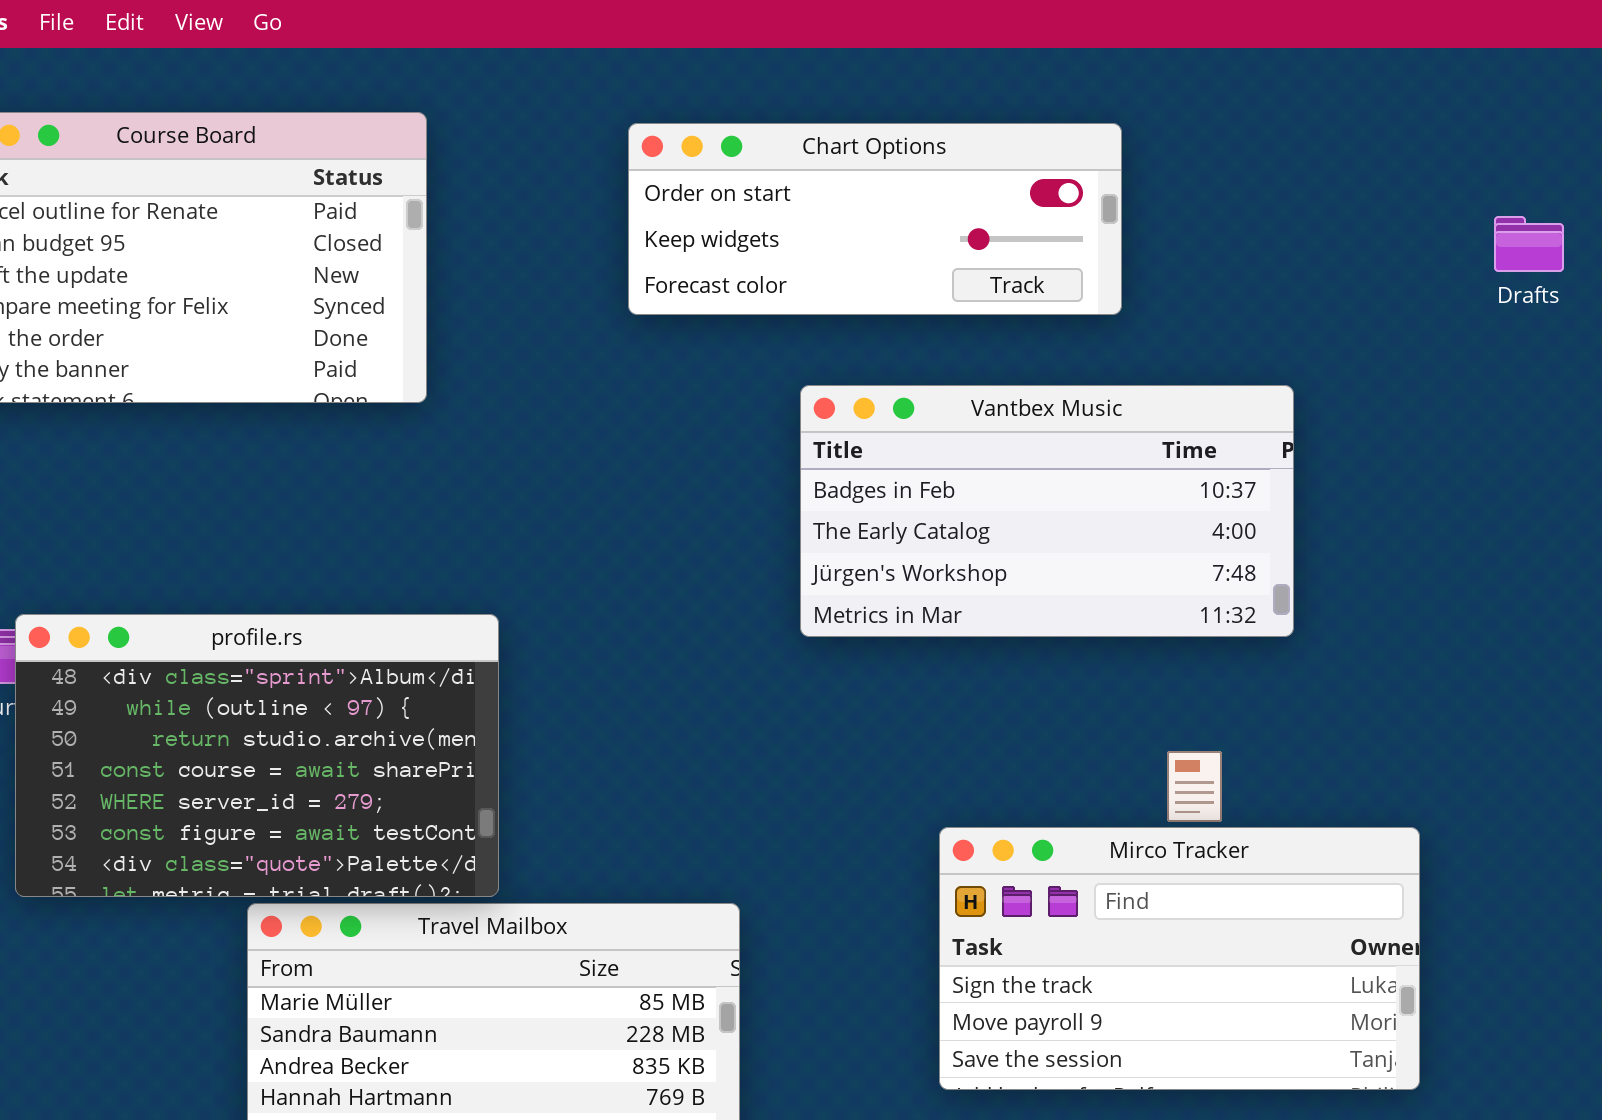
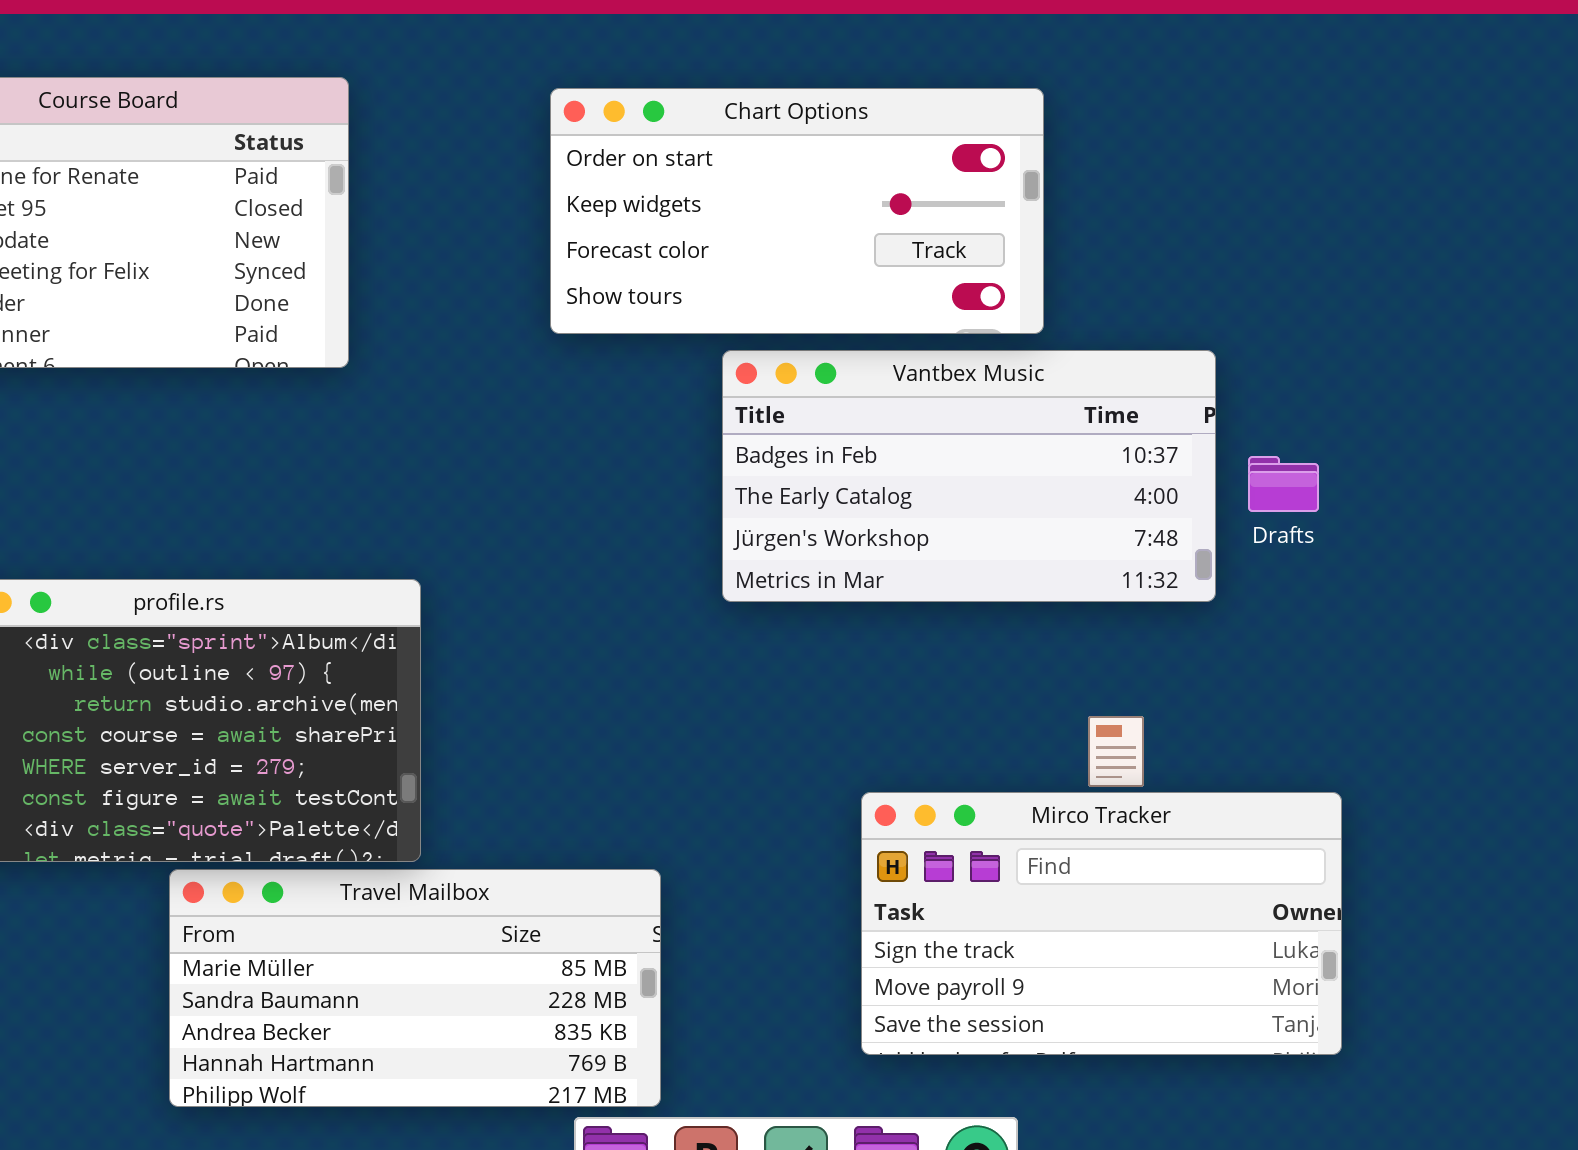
Chart Options: [628,123,1122,315] -> [550,88,1044,334], resized
Drafts: [1494,216,1564,272] -> [1248,456,1319,512], moved

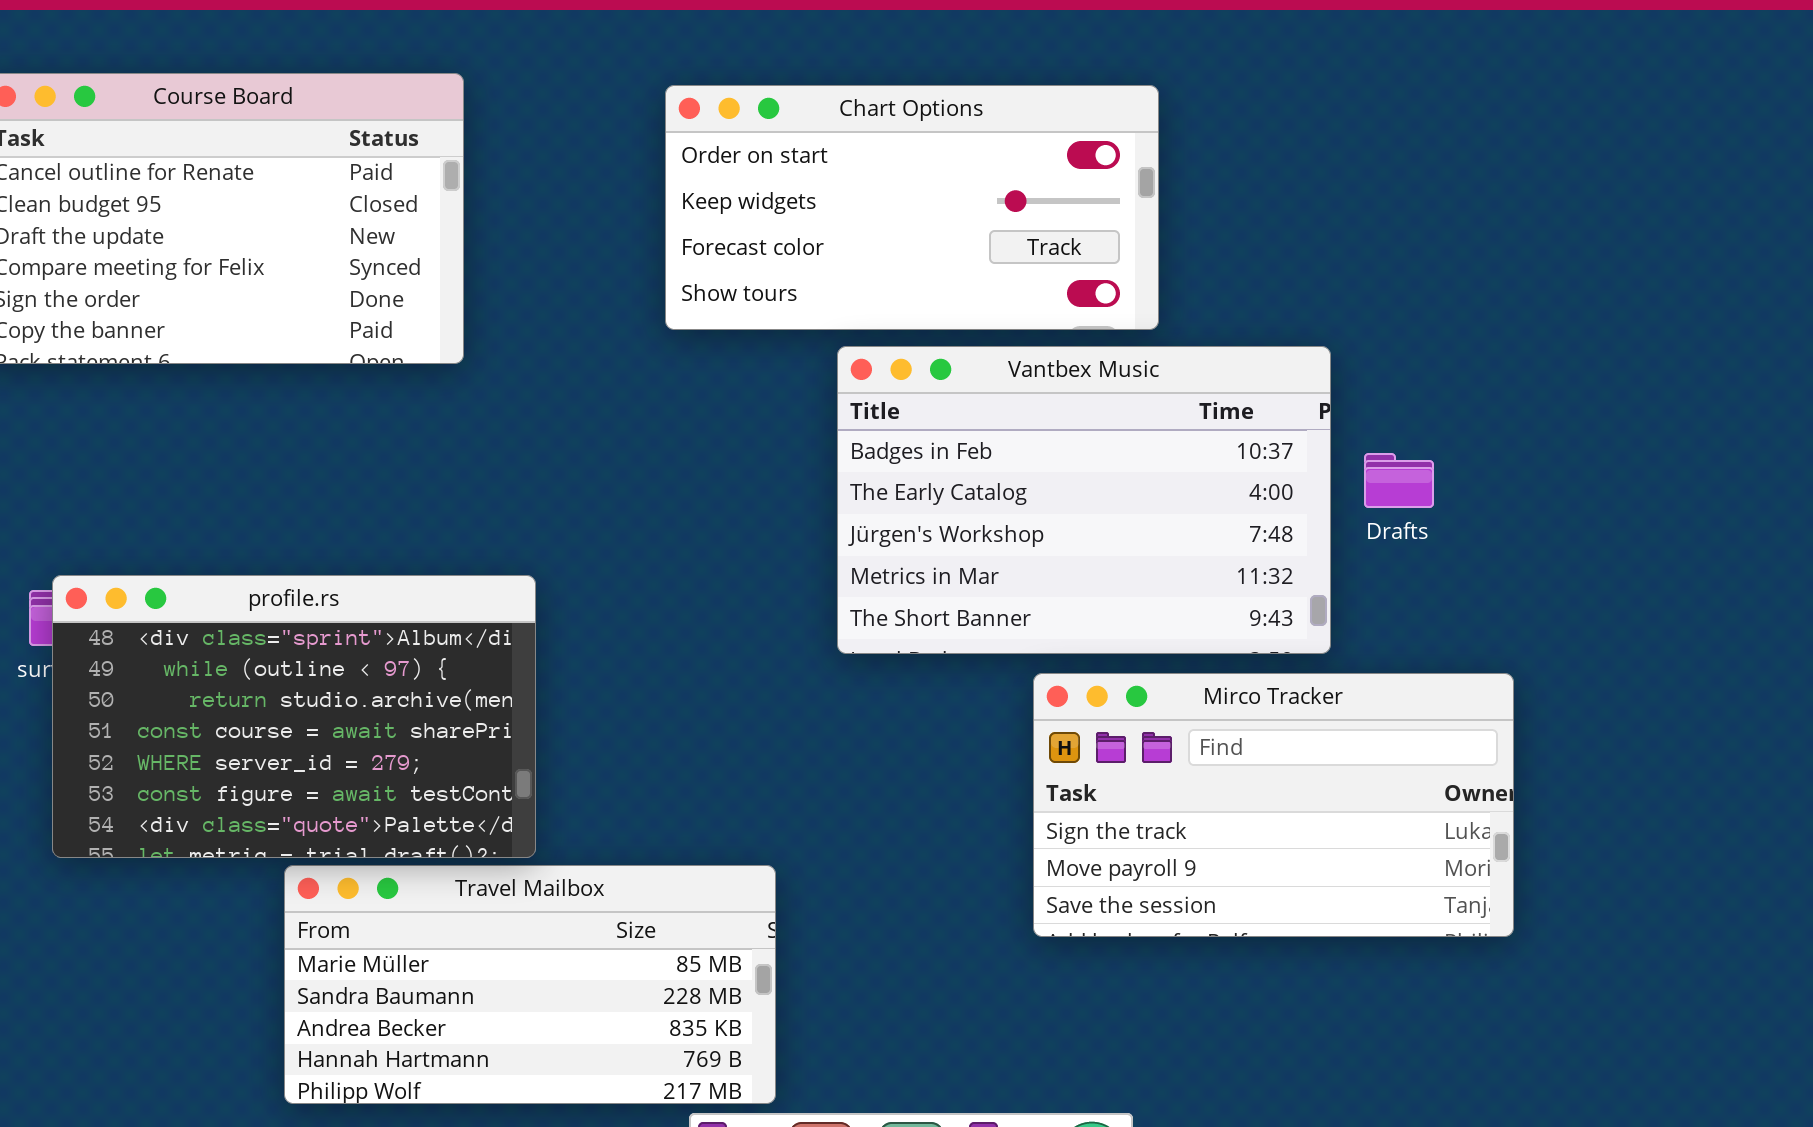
Vantbex Music: [722,350,1216,602] -> [837,346,1331,654], resized
Mirco Tracker: [861,792,1342,1055] -> [1033,673,1514,937], moved

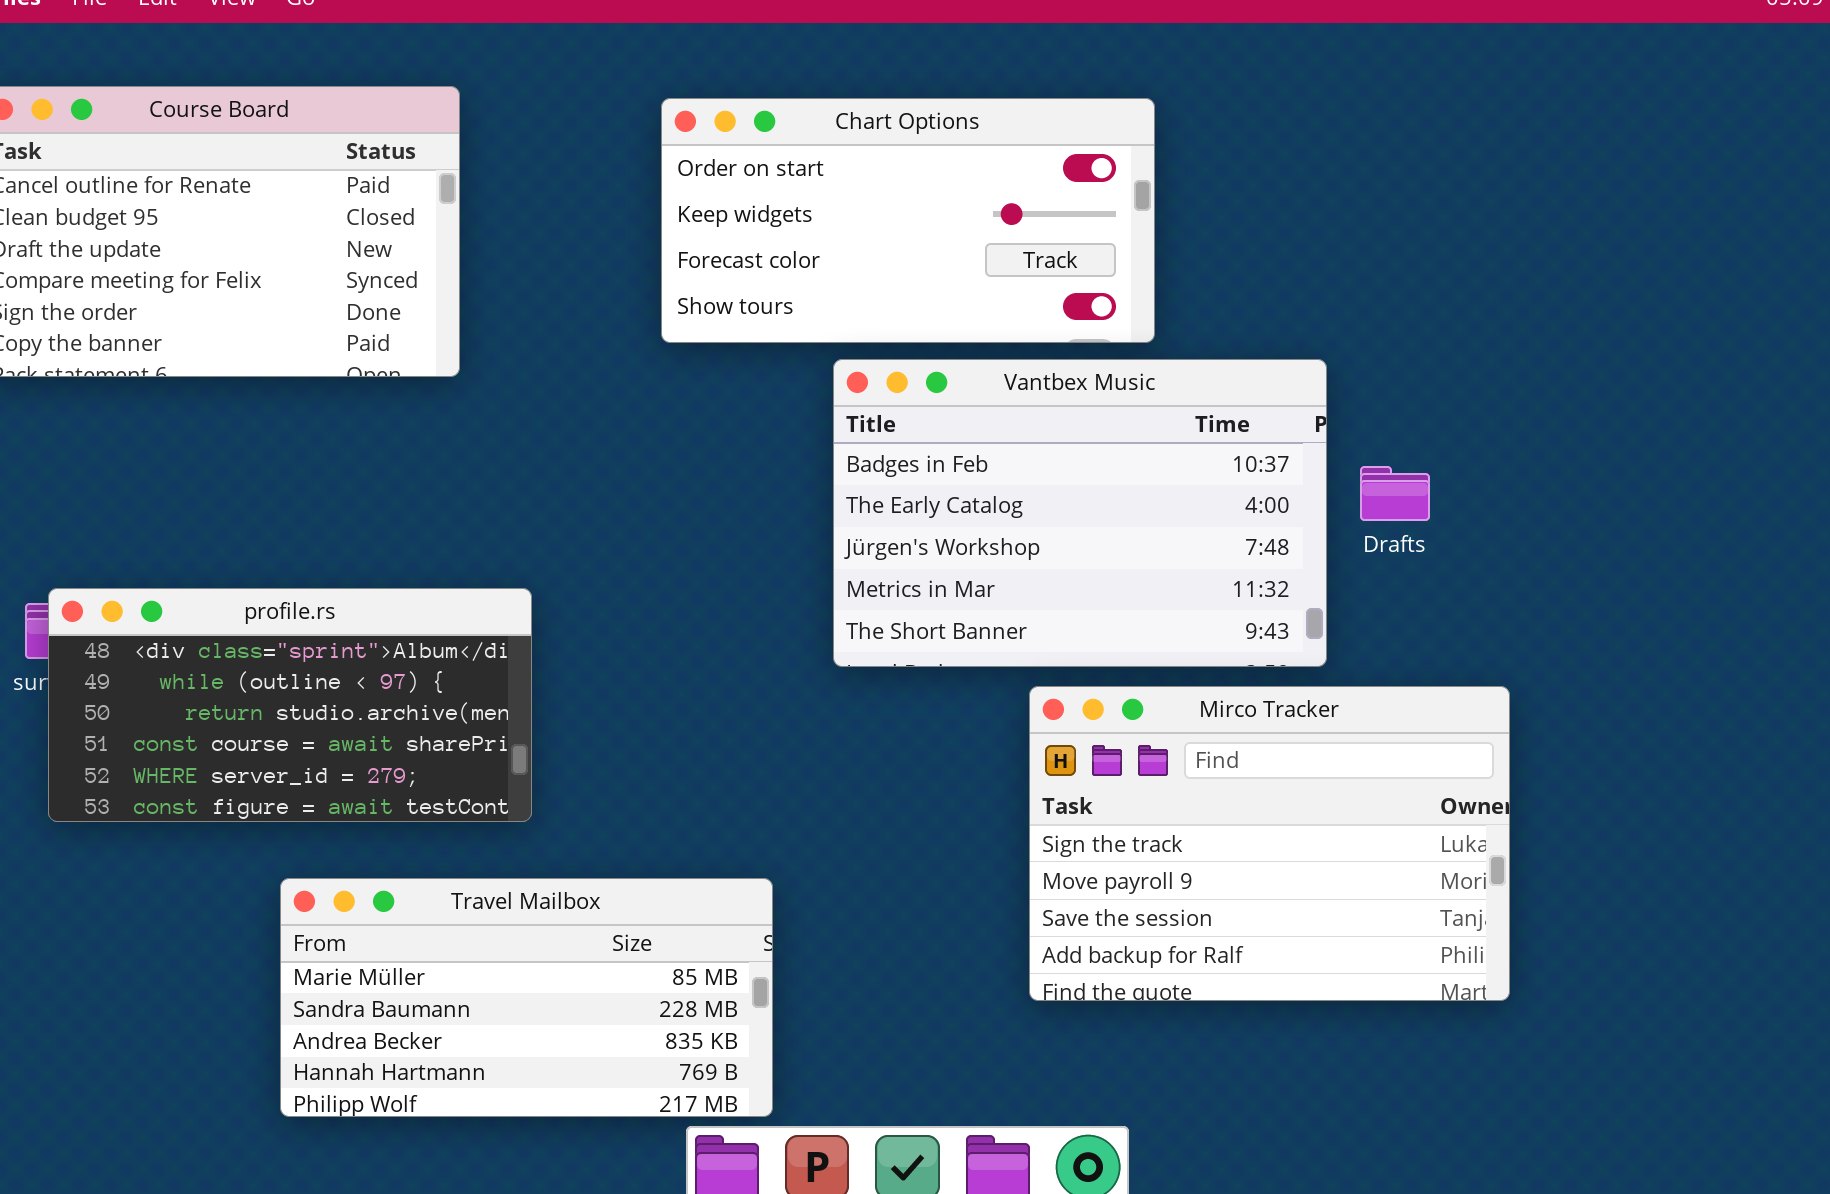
profile.rs: [52,575,536,858] -> [48,588,532,822], resized
Mirco Tracker: [1033,673,1514,937] -> [1029,686,1510,1001], resized

